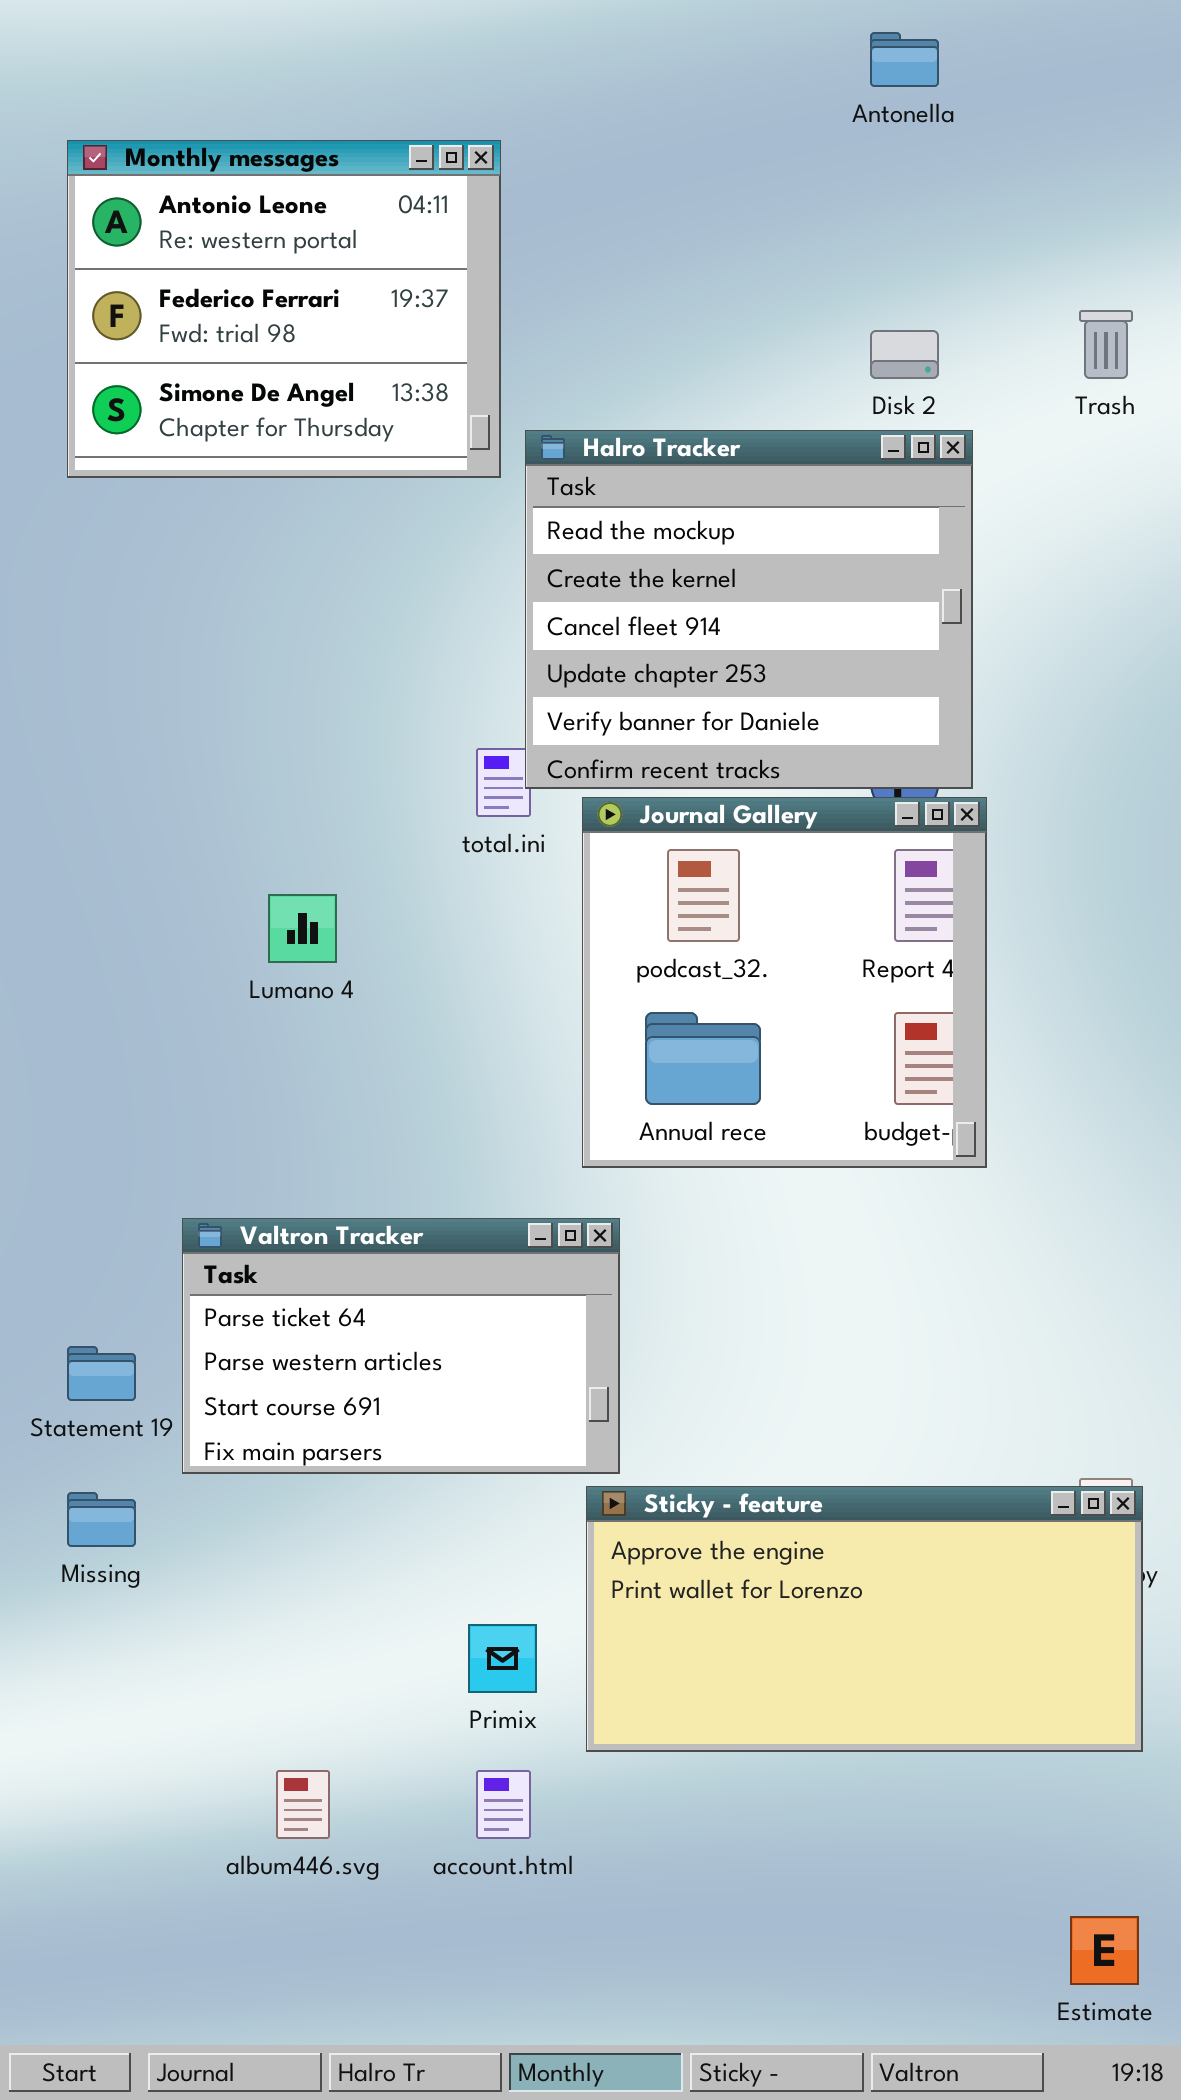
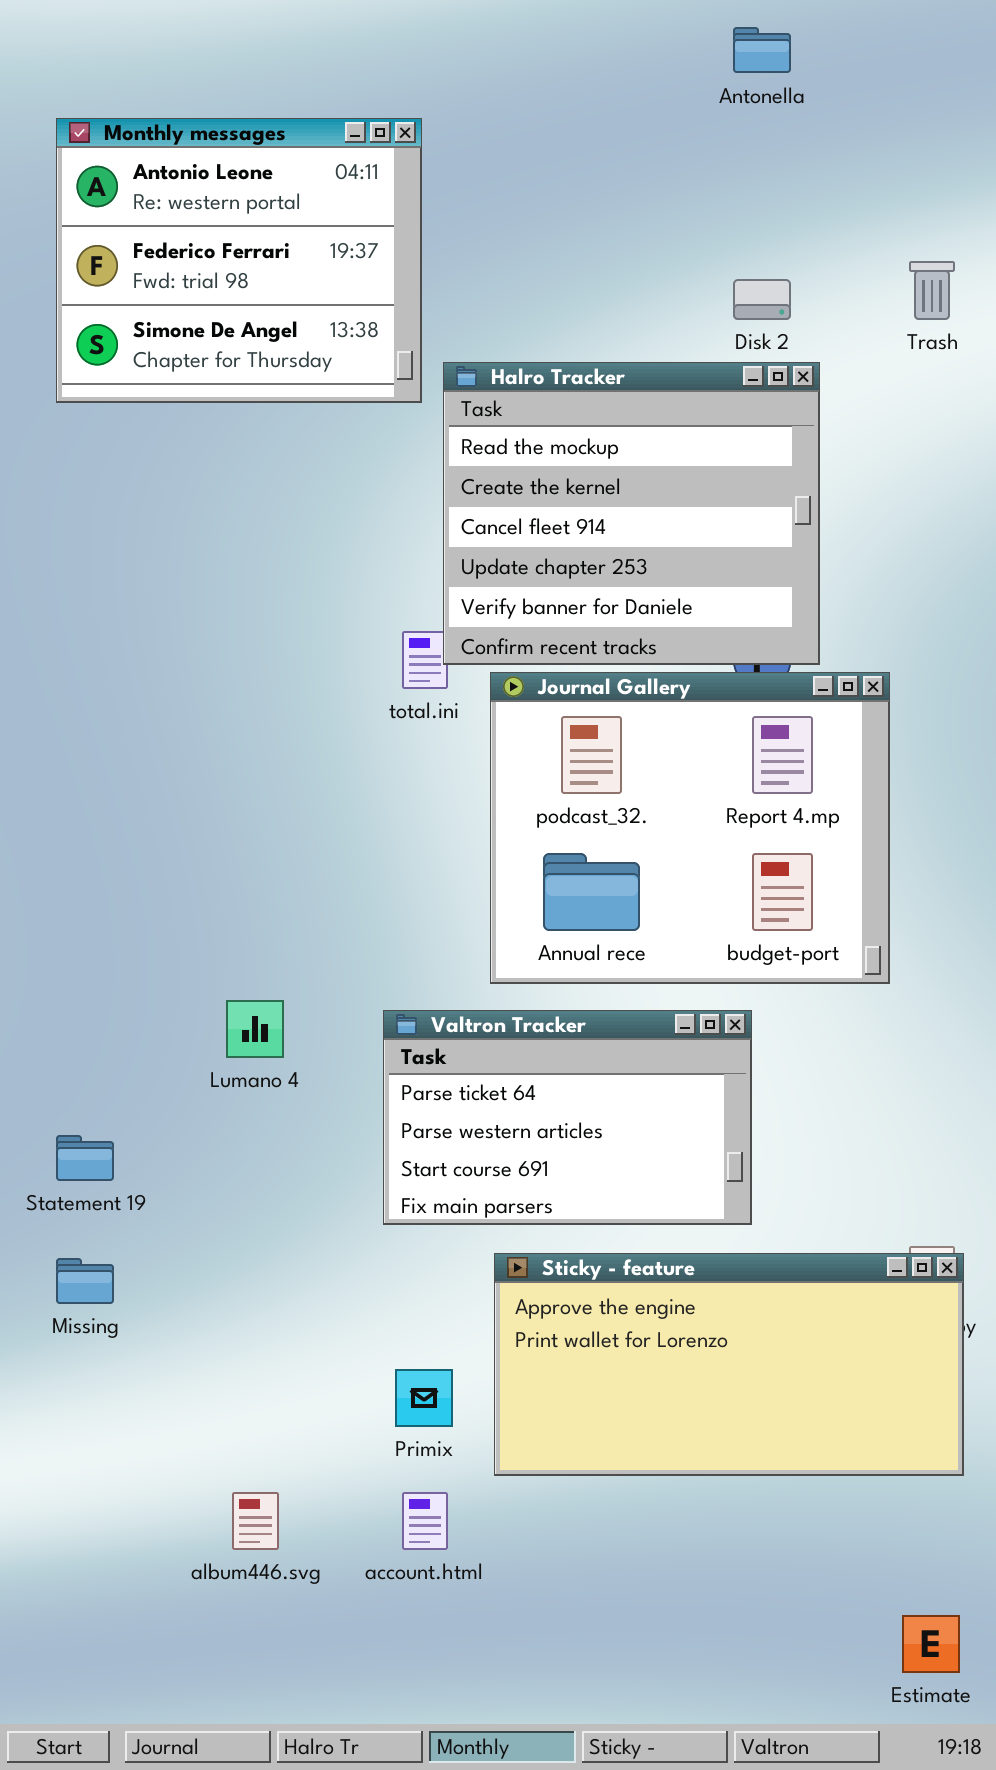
Journal Gallery: [582,797,987,1168] -> [490,672,890,984], resized
Lumano 4: [268,894,337,963] -> [226,1000,284,1058], moved
Valtron Tracker: [182,1218,620,1474] -> [383,1010,752,1225], moved

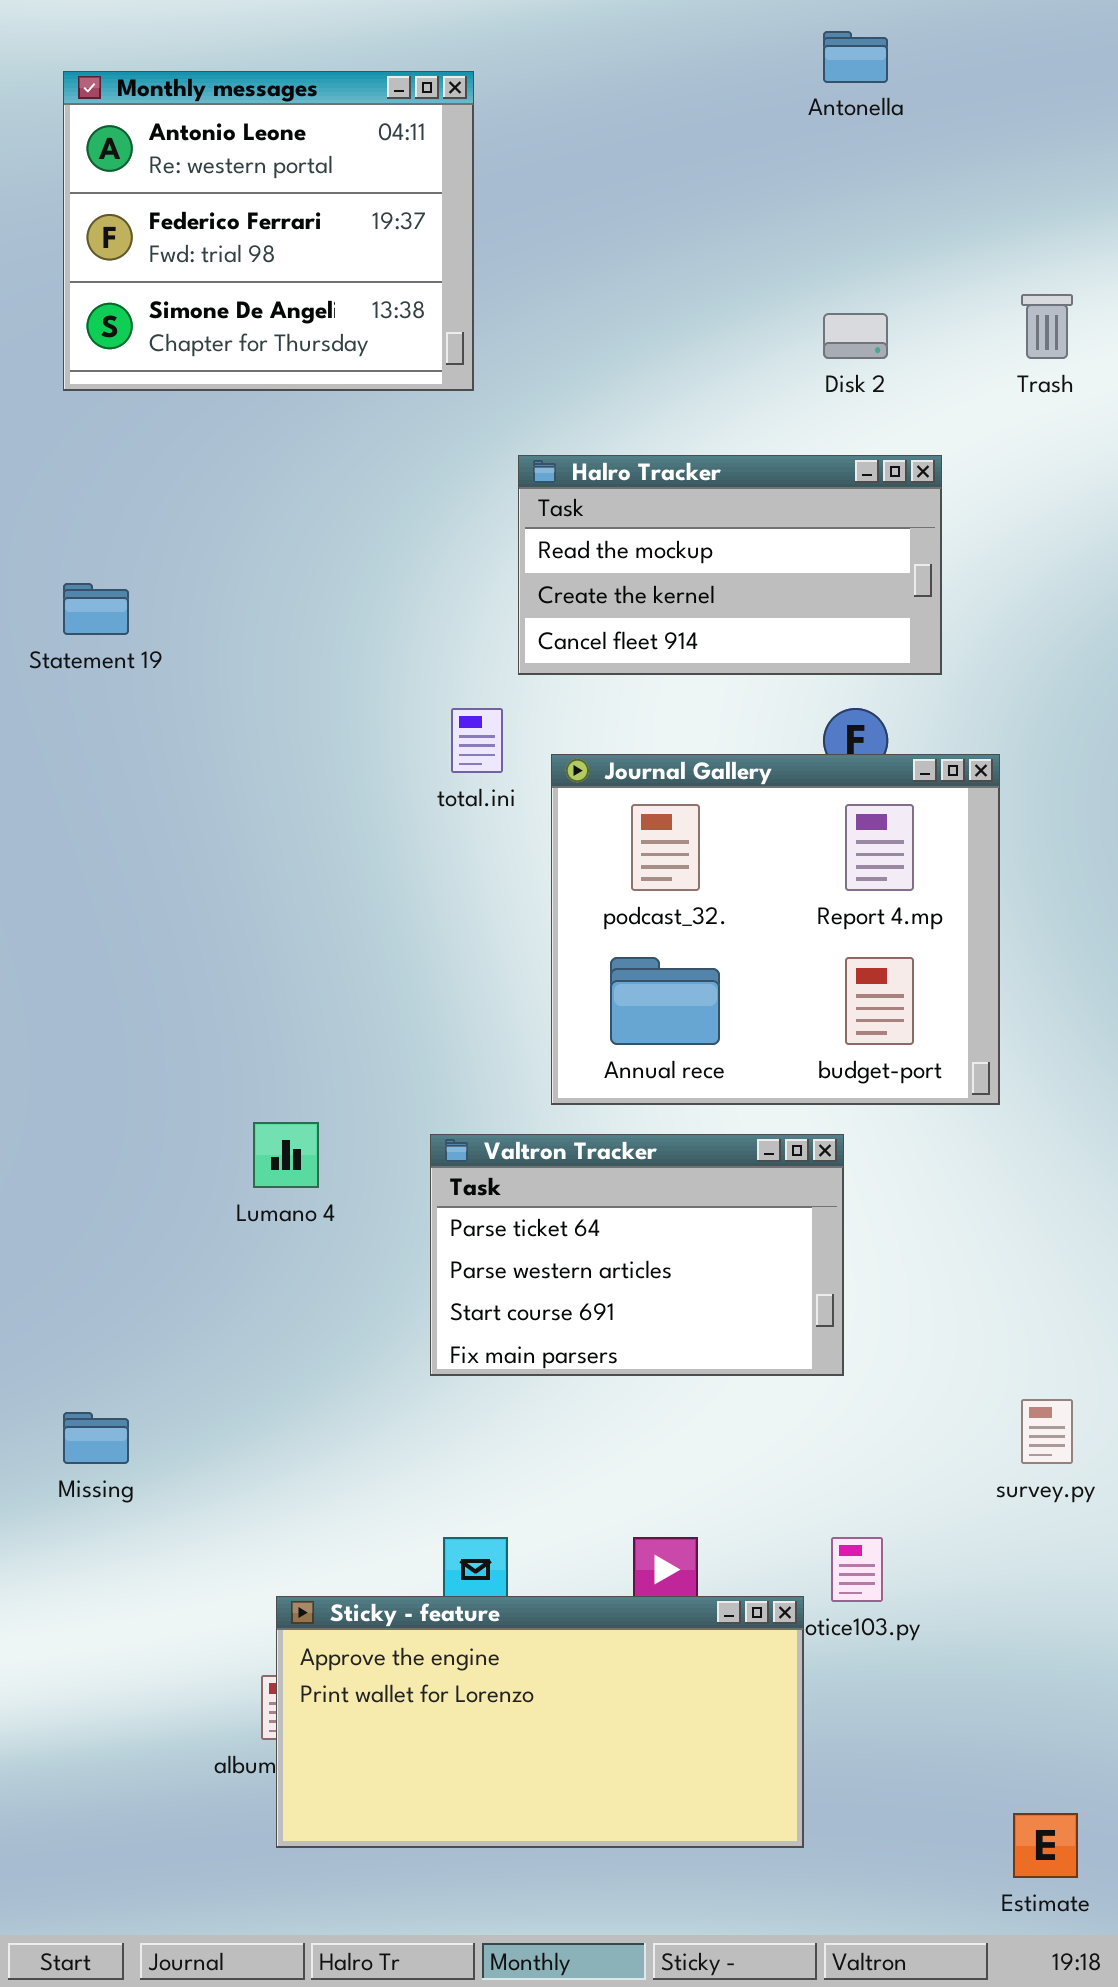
Monthly messages: [56,118,422,403] -> [63,71,474,391], moved
Halro Tracker: [443,362,820,665] -> [518,455,942,675], moved, resized
Statement 19: [56,1135,114,1181] -> [63,583,129,635], moved
Sticky - feature: [494,1253,964,1476] -> [276,1596,804,1848], moved

